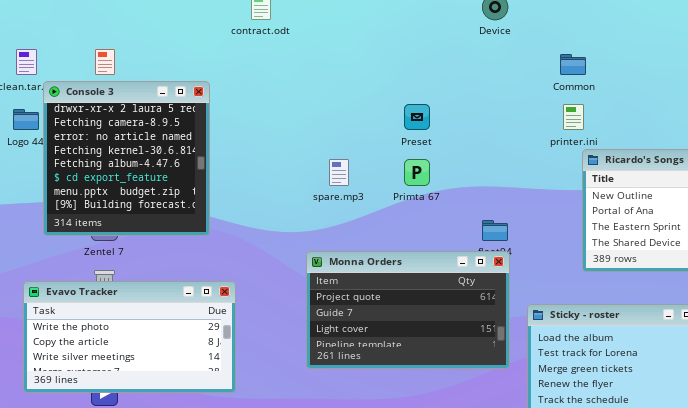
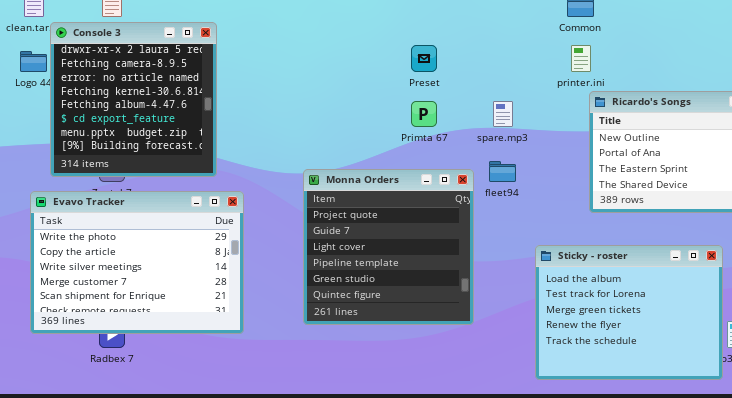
spare.mp3: [329,159,349,186] -> [493,101,513,127], moved
Monna Orders: [306,251,510,369] -> [303,169,474,325], moved, resized
Evavo Tracker: [23,281,236,393] -> [30,191,244,334], resized

